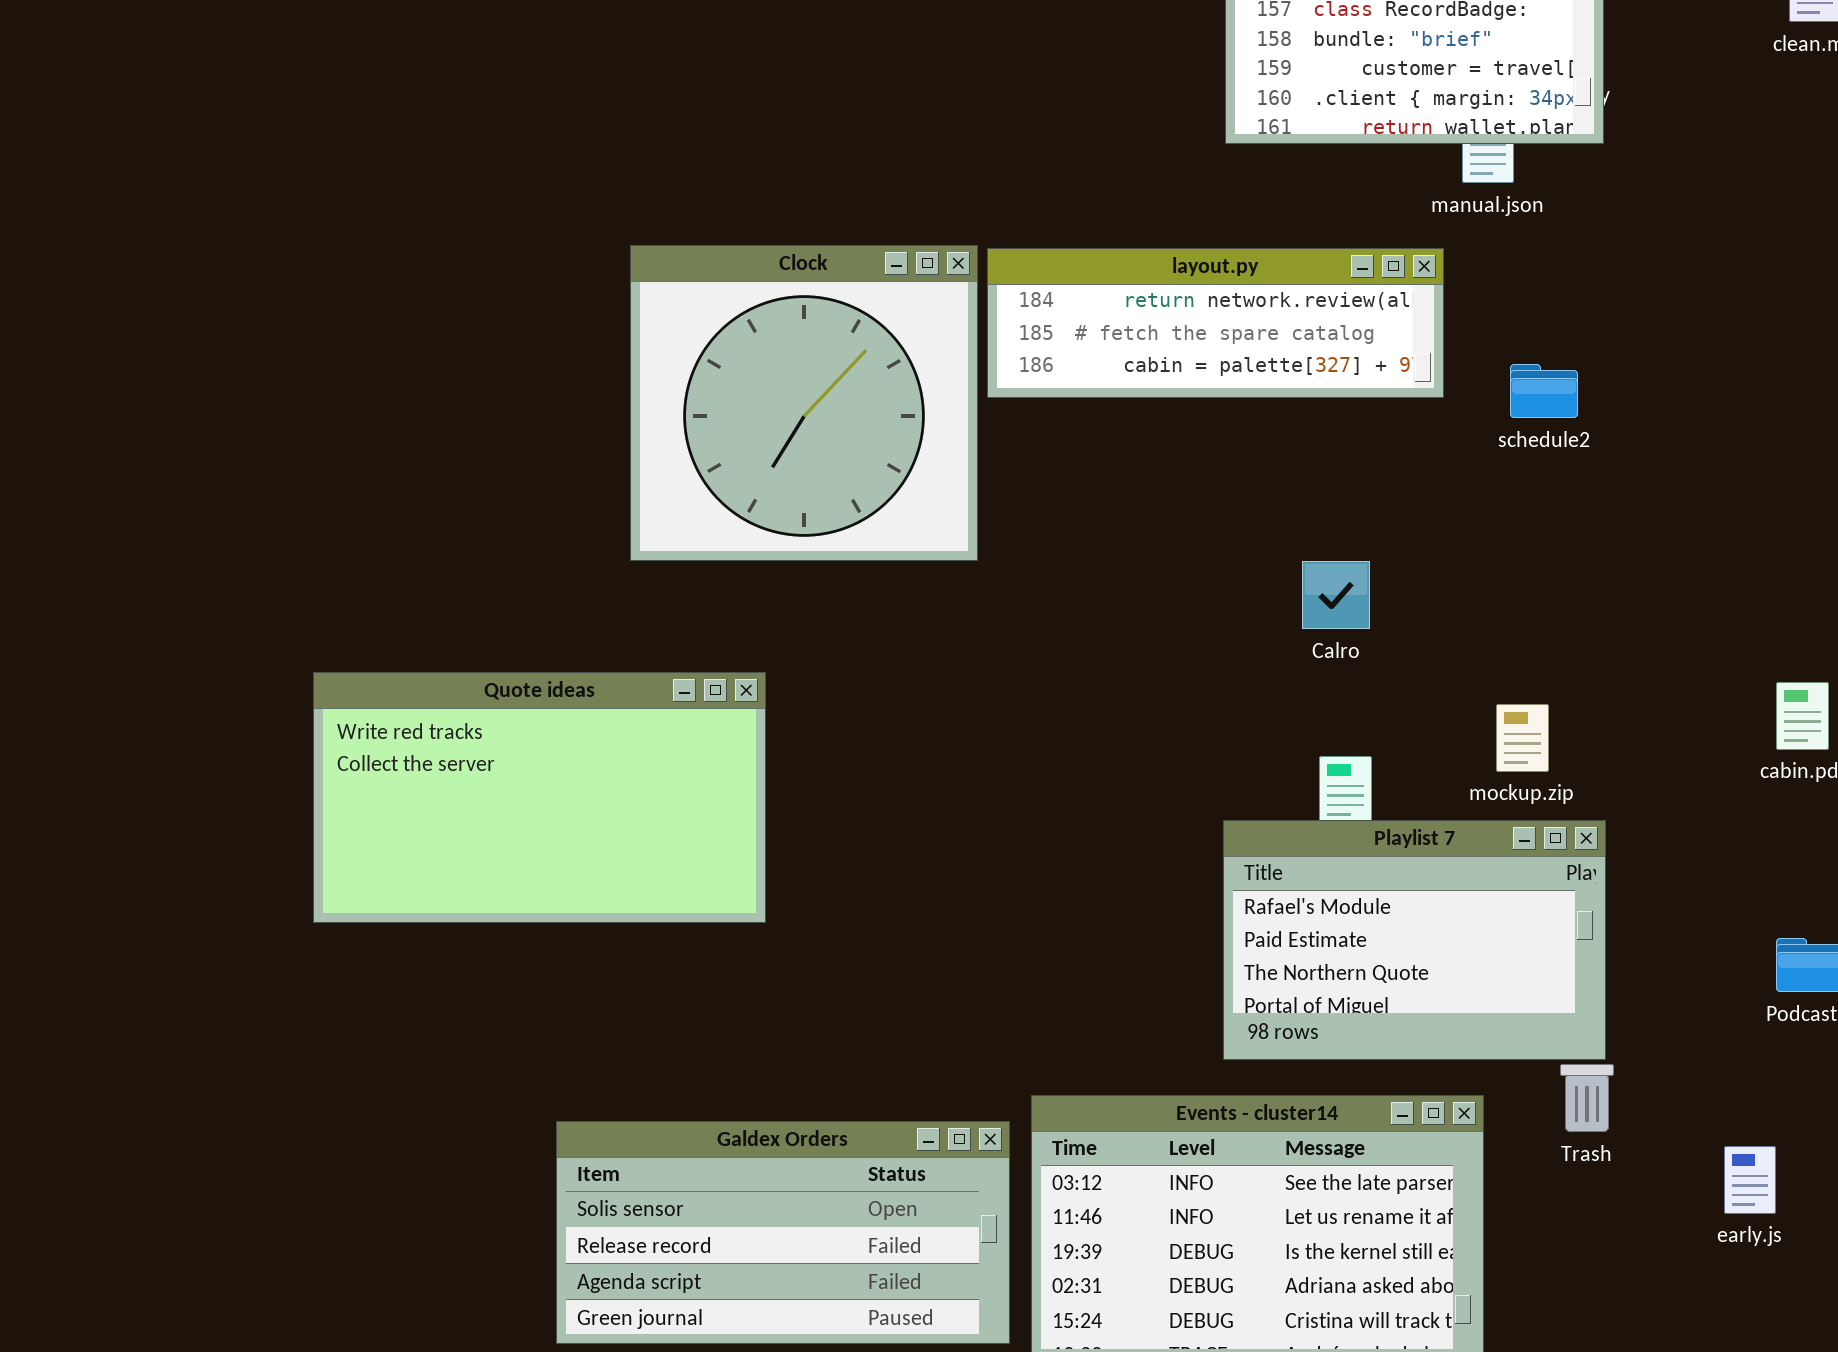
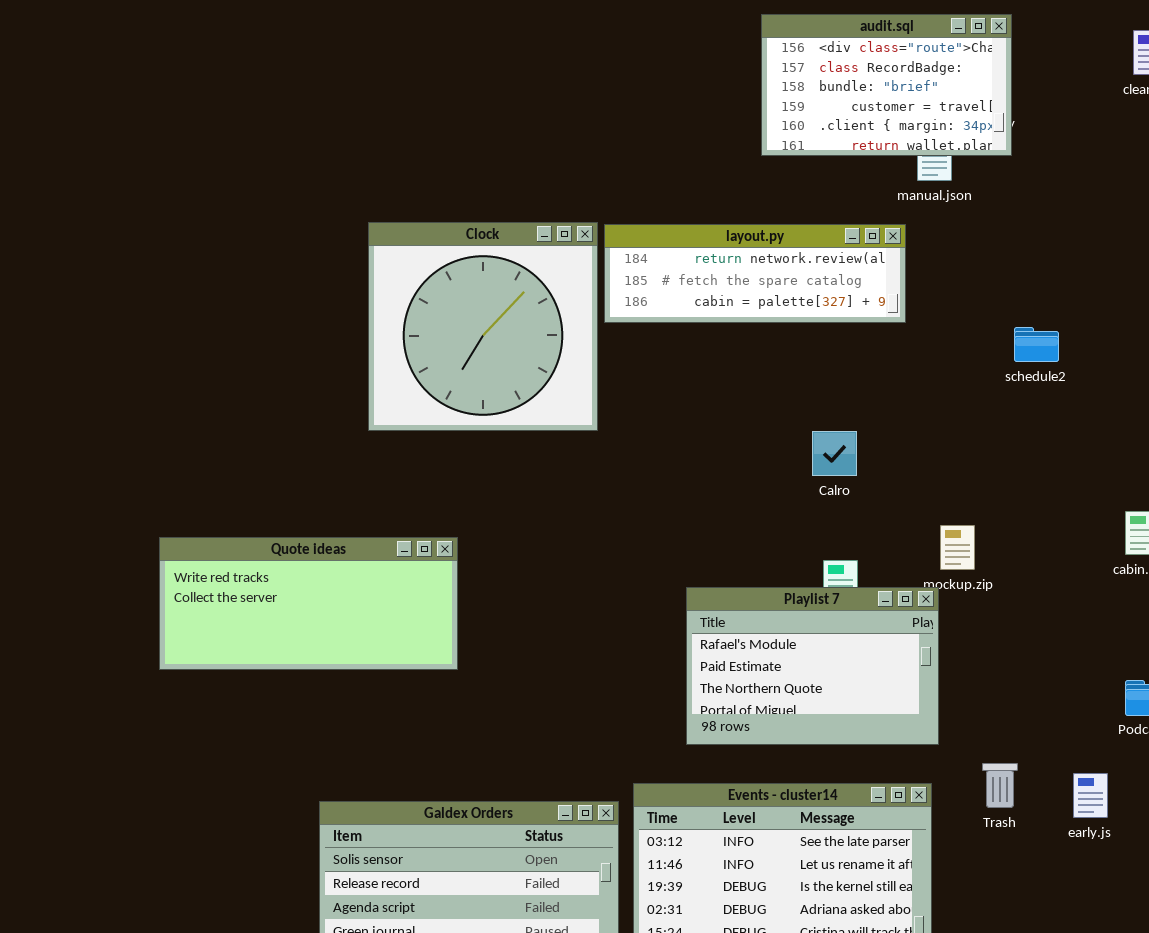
schedule2: [1510,364,1578,418] -> [1014,327,1059,362], moved
Quote ideas: [313,672,766,923] -> [159,537,458,670], resized
Playlist 7: [1223,820,1606,1060] -> [686,587,939,745], moved
early.js: [1724,1146,1776,1214] -> [1073,773,1108,818], moved

